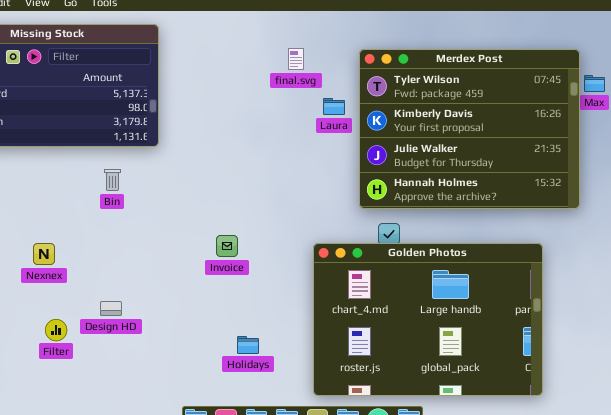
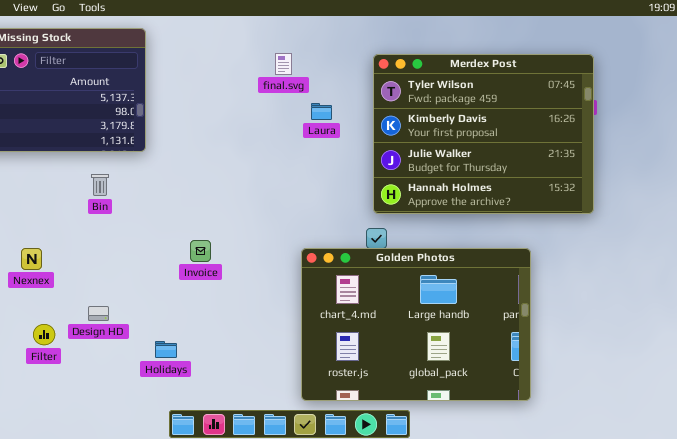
Merdex Post: [359,49,580,209] -> [373,54,594,214], moved
Invoice: [216,235,238,257] -> [190,240,211,262], moved
Holidays: [237,336,259,354] -> [155,341,177,358], moved

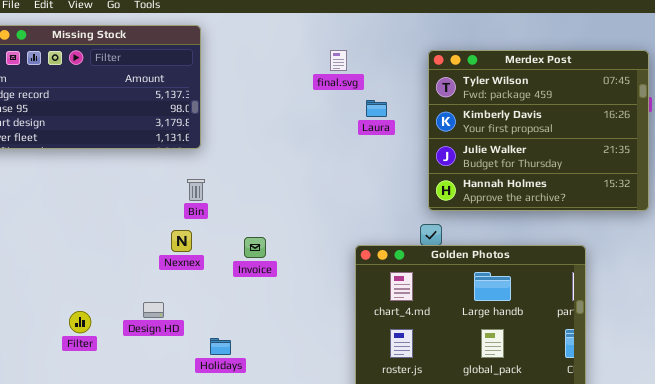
Bin: [91,174,109,196] -> [187,179,205,201], moved
Nexnex: [21,248,42,270] -> [171,230,192,252], moved
Filter: [33,324,55,345] -> [69,311,91,333], moved

